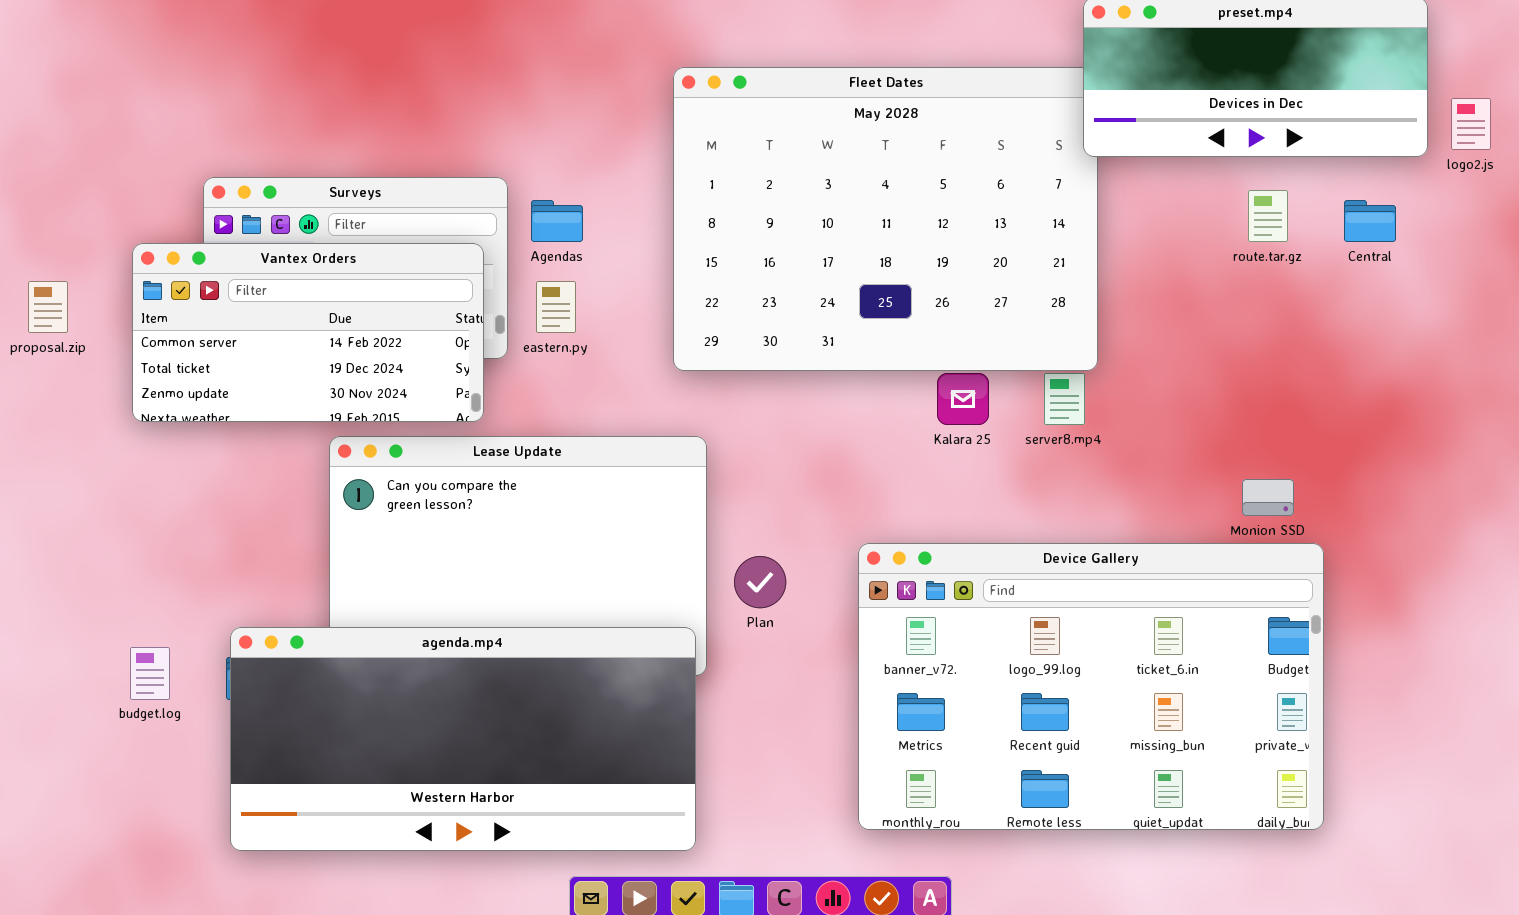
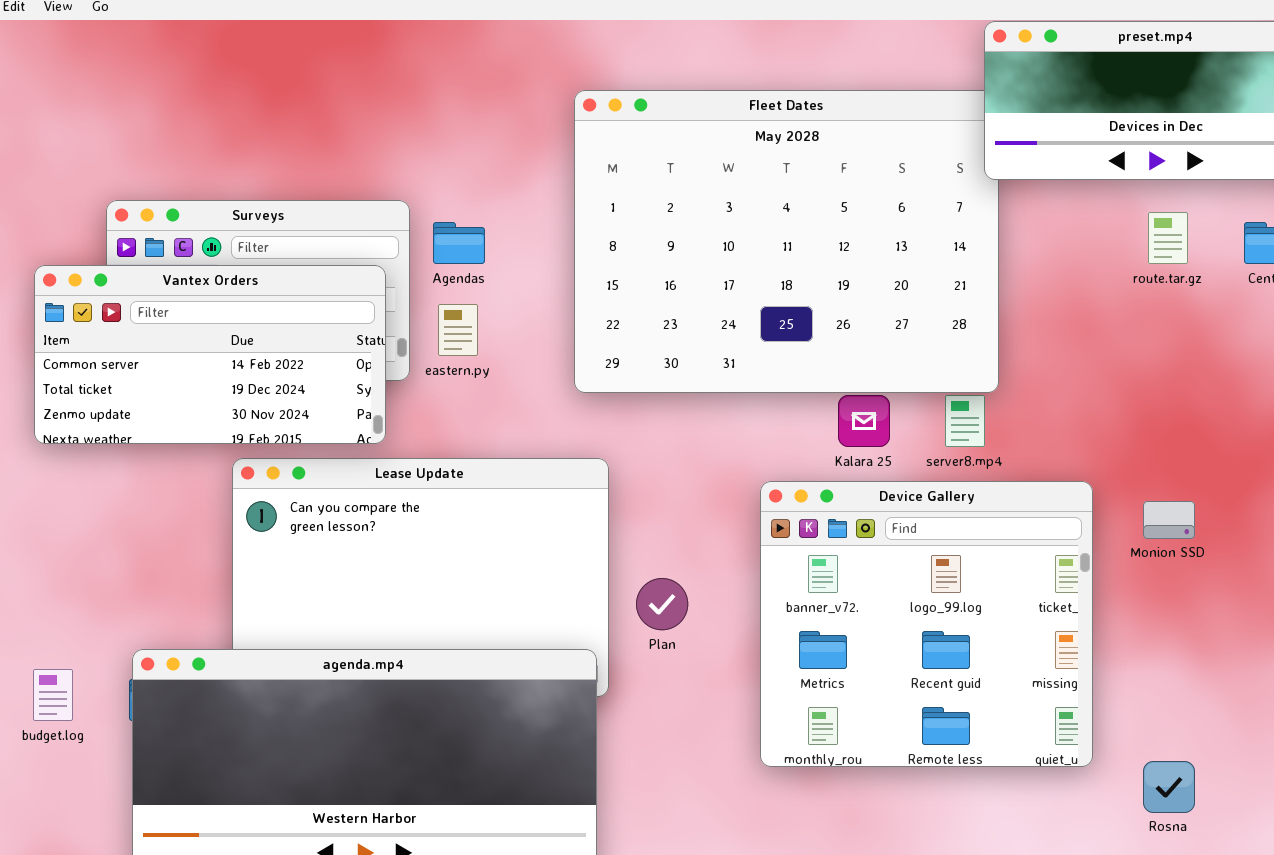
Device Gallery: [858,543,1324,830] -> [760,481,1093,767], moved, resized

